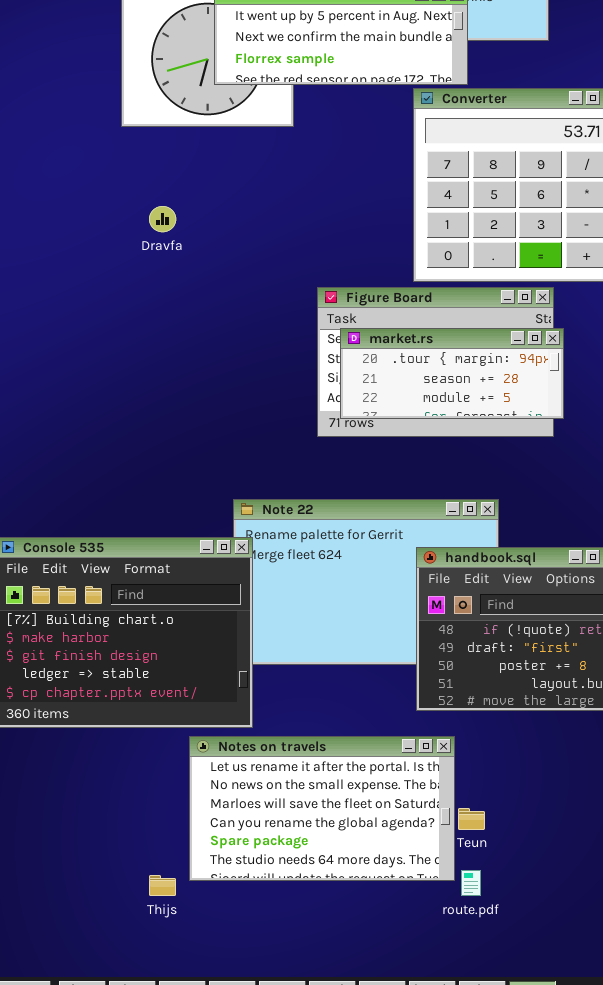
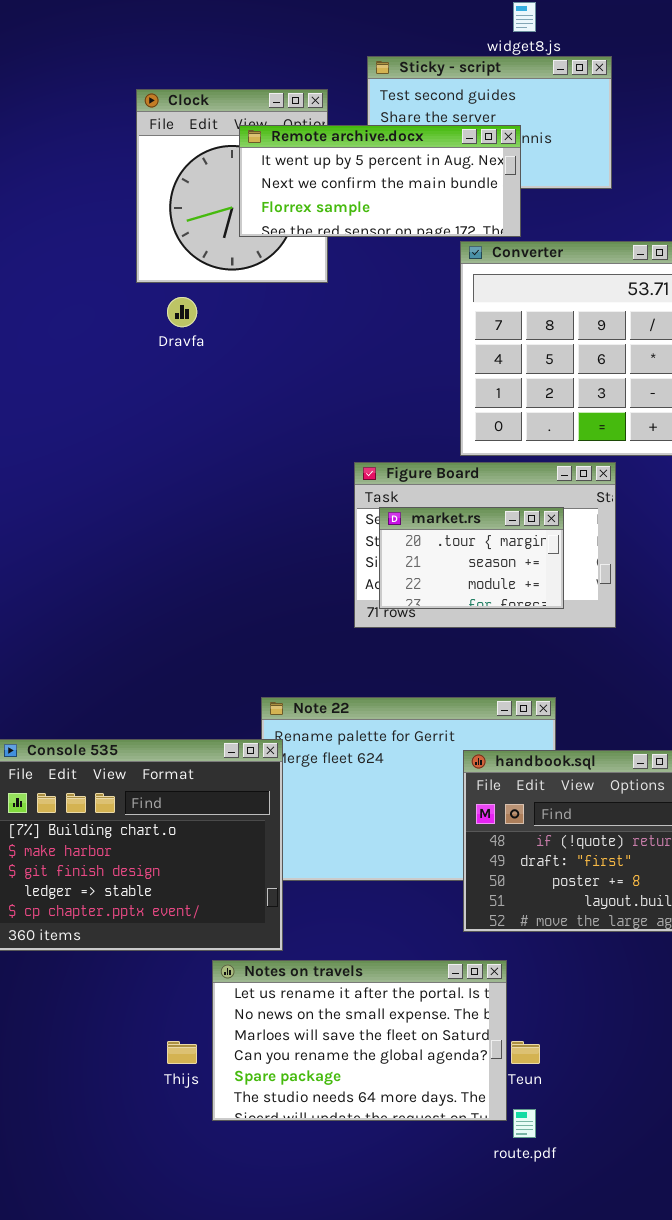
Dravfa: [149,206,176,232] -> [167,297,197,327], moved
market.rs: [340,328,564,419] -> [379,507,564,609], resized
Thijs: [149,875,176,896] -> [167,1041,197,1064], moved

